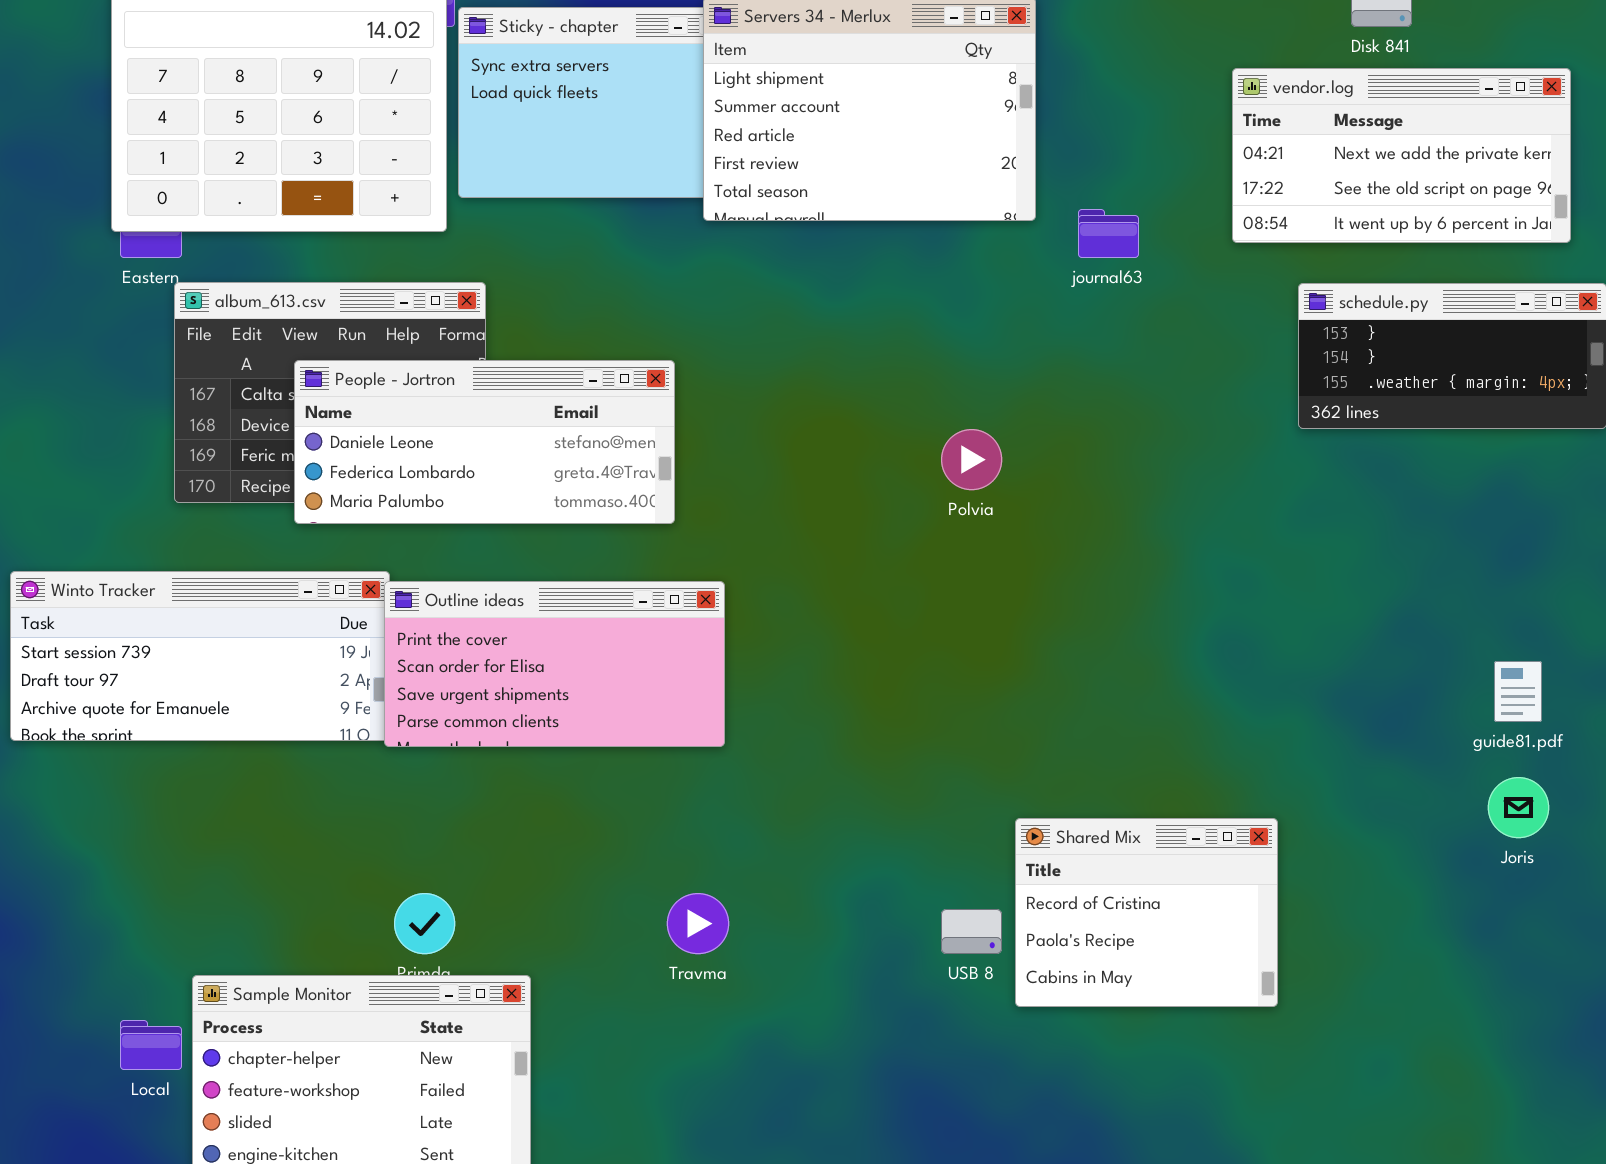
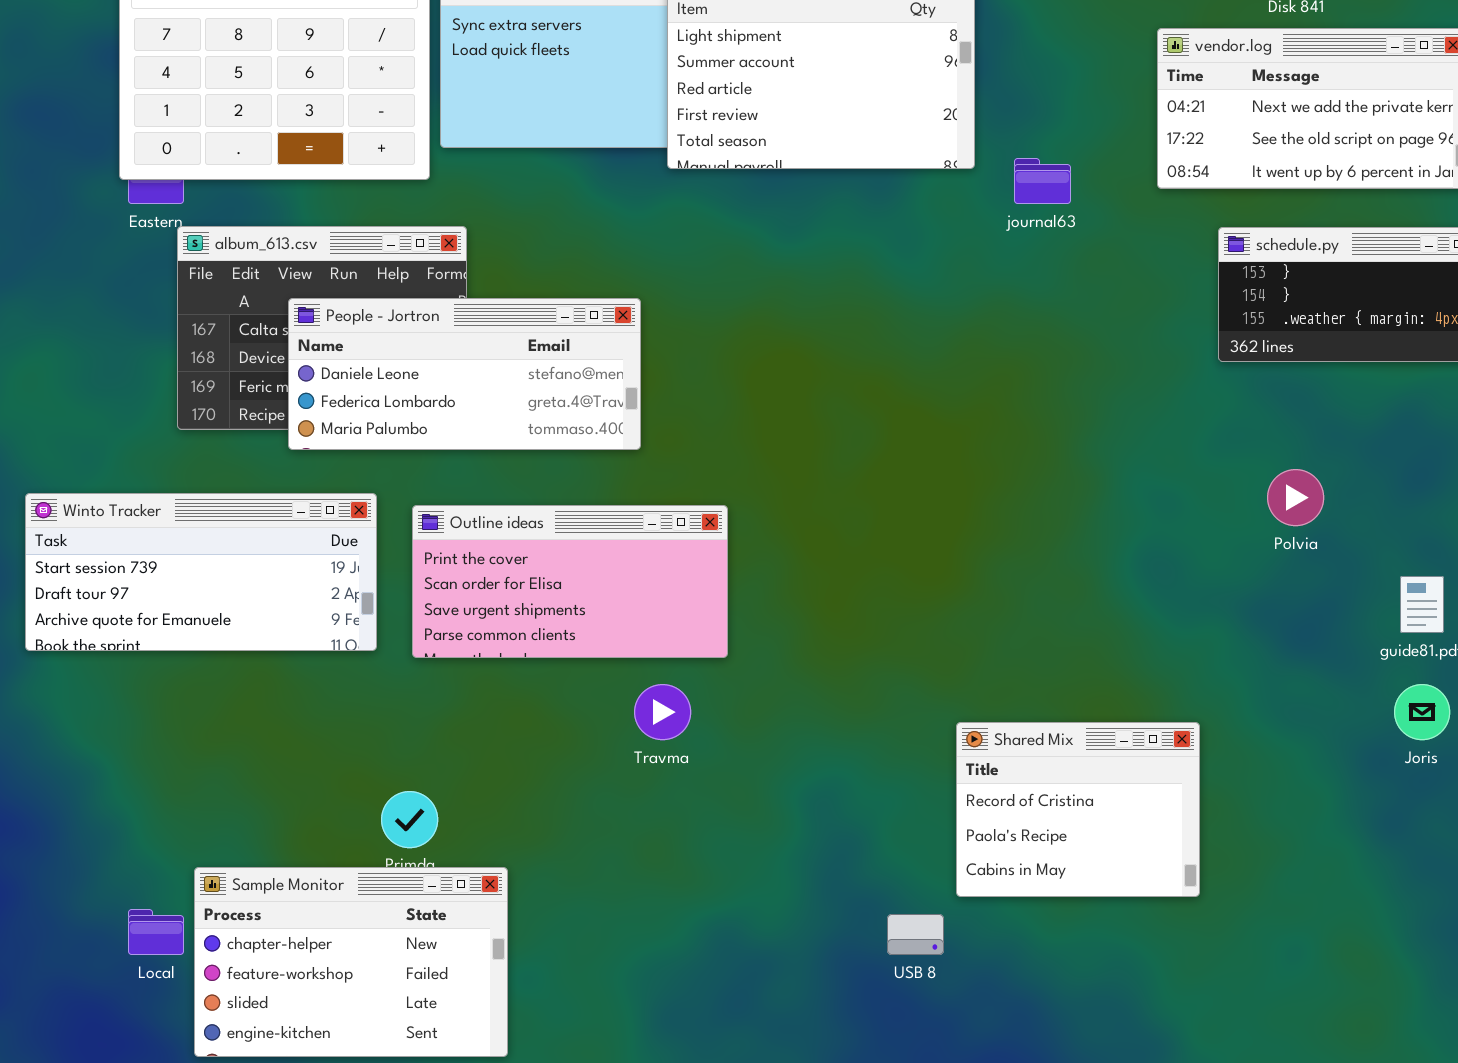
Polvia: [941,429,1002,490] -> [1267,469,1324,526], moved
Outline ideas: [384,581,725,747] -> [412,505,728,658], moved
Travma: [667,893,729,954] -> [634,684,691,740], moved
USB 8: [941,909,1002,954] -> [887,914,944,955], moved

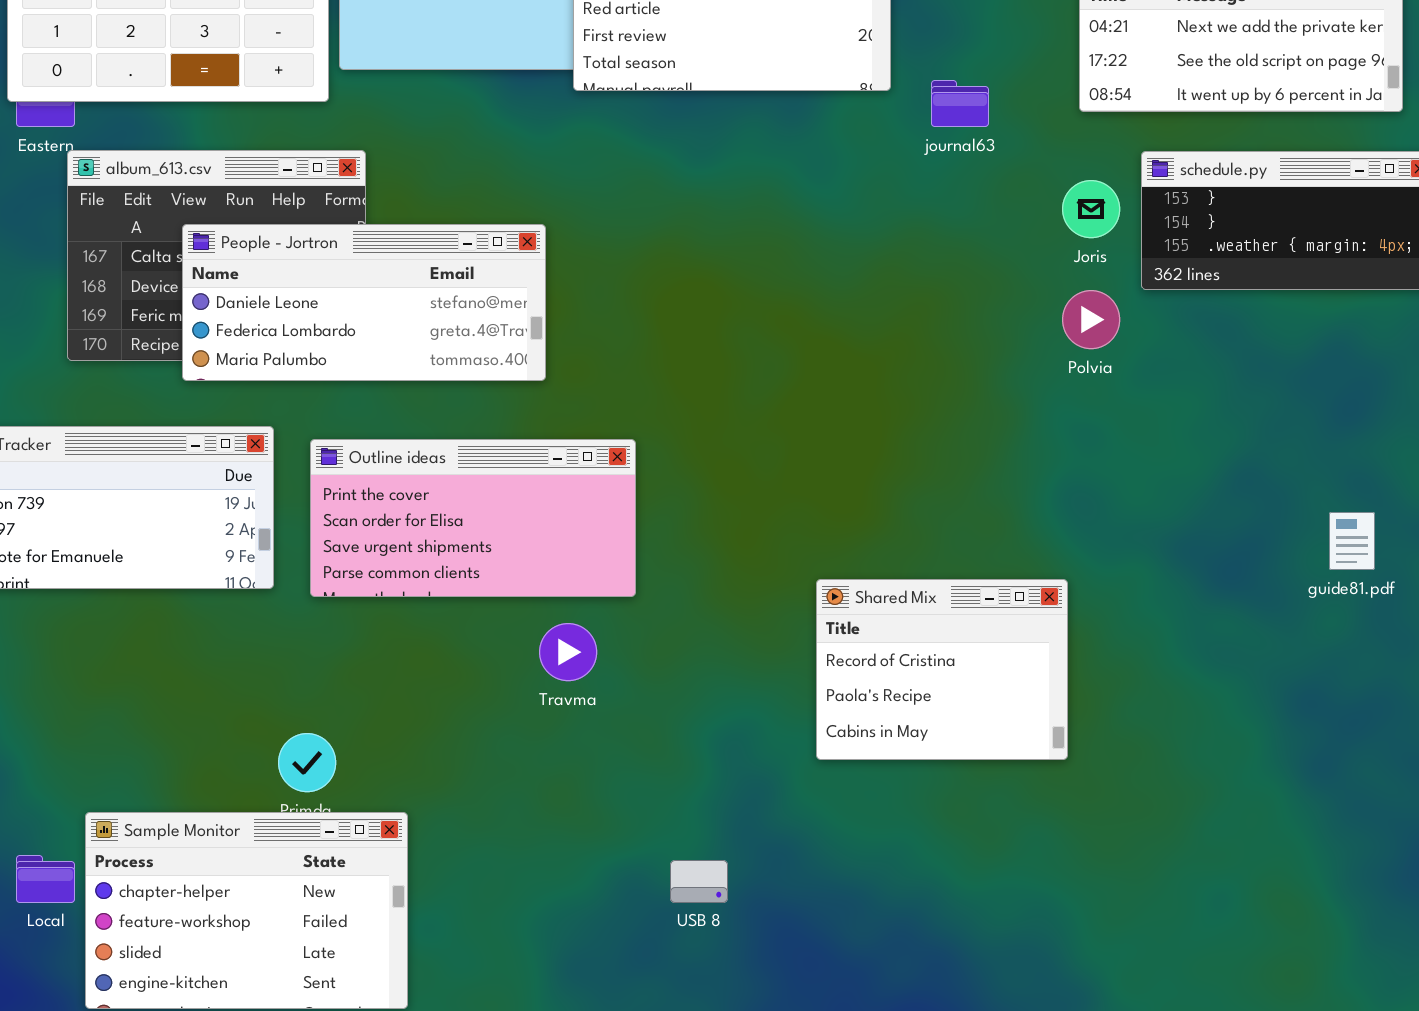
Polvia: [1267,469,1324,526] -> [1062,290,1120,349], moved
Joris: [1394,684,1450,740] -> [1062,180,1120,238], moved
Shared Mix: [956,722,1200,897] -> [816,579,1068,760], moved
USB 8: [887,914,944,955] -> [670,860,728,903], moved

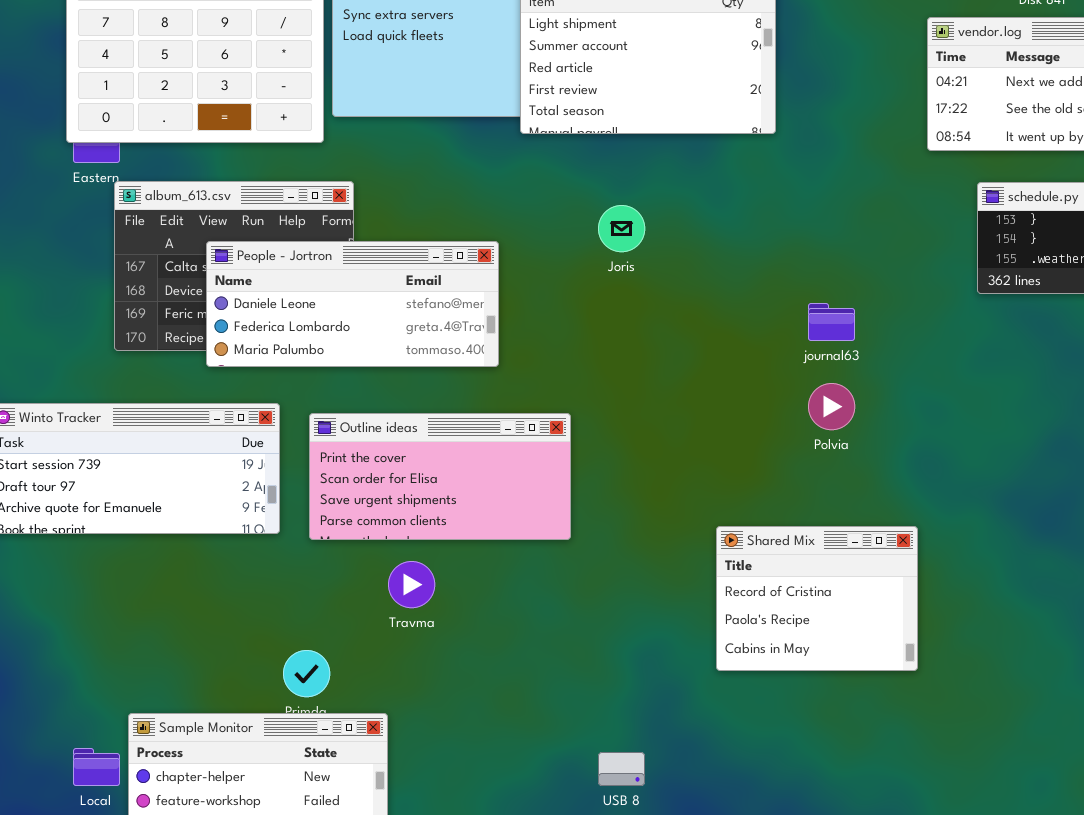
journal63: [931,80,989,127] -> [808,303,855,341], moved
Joris: [1062,180,1120,238] -> [598,205,645,252], moved
Polvia: [1062,290,1120,349] -> [808,383,855,430], moved
Travma: [539,623,597,681] -> [388,561,435,608], moved

